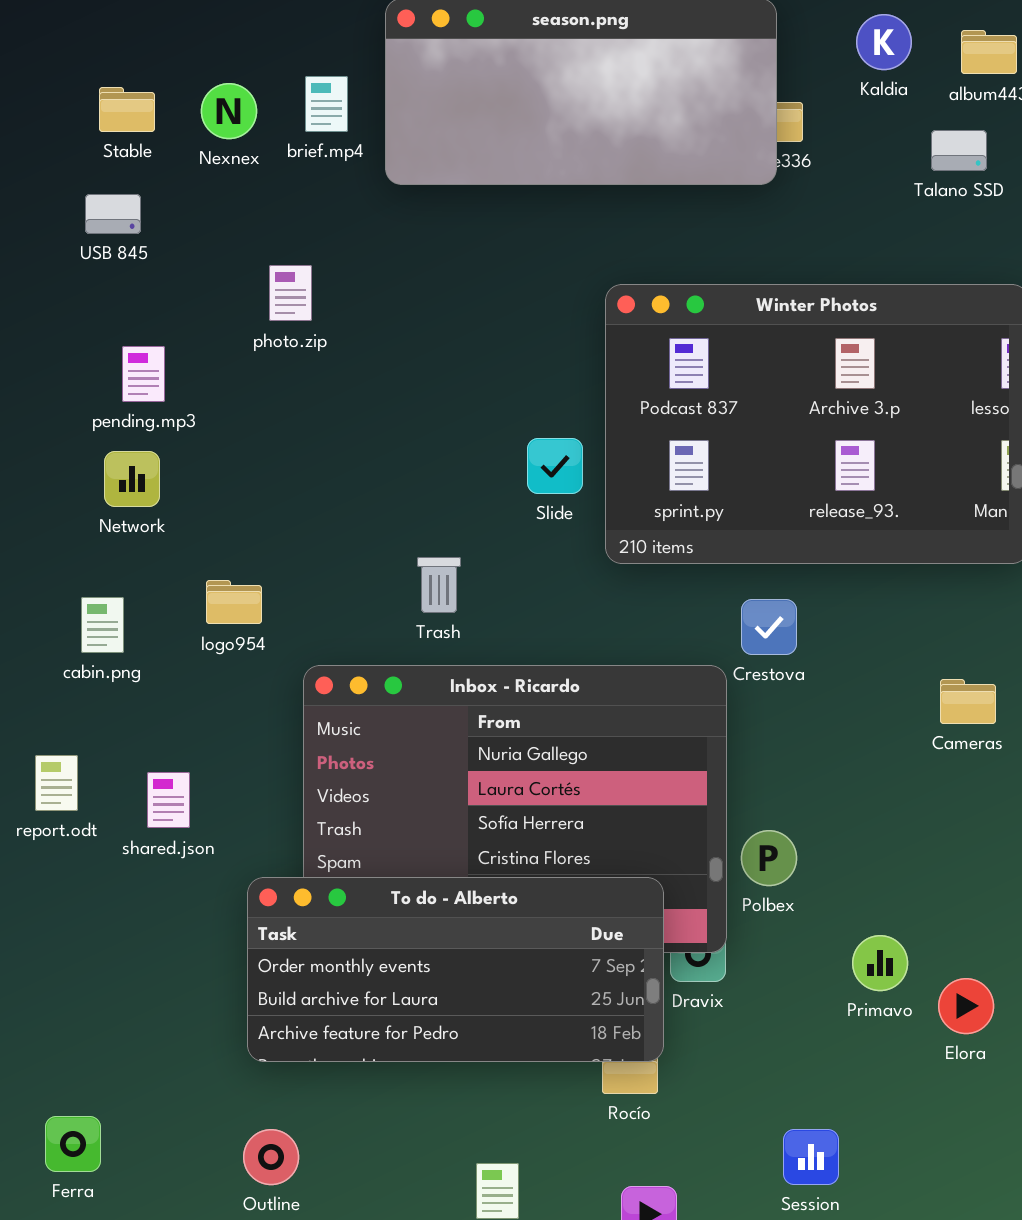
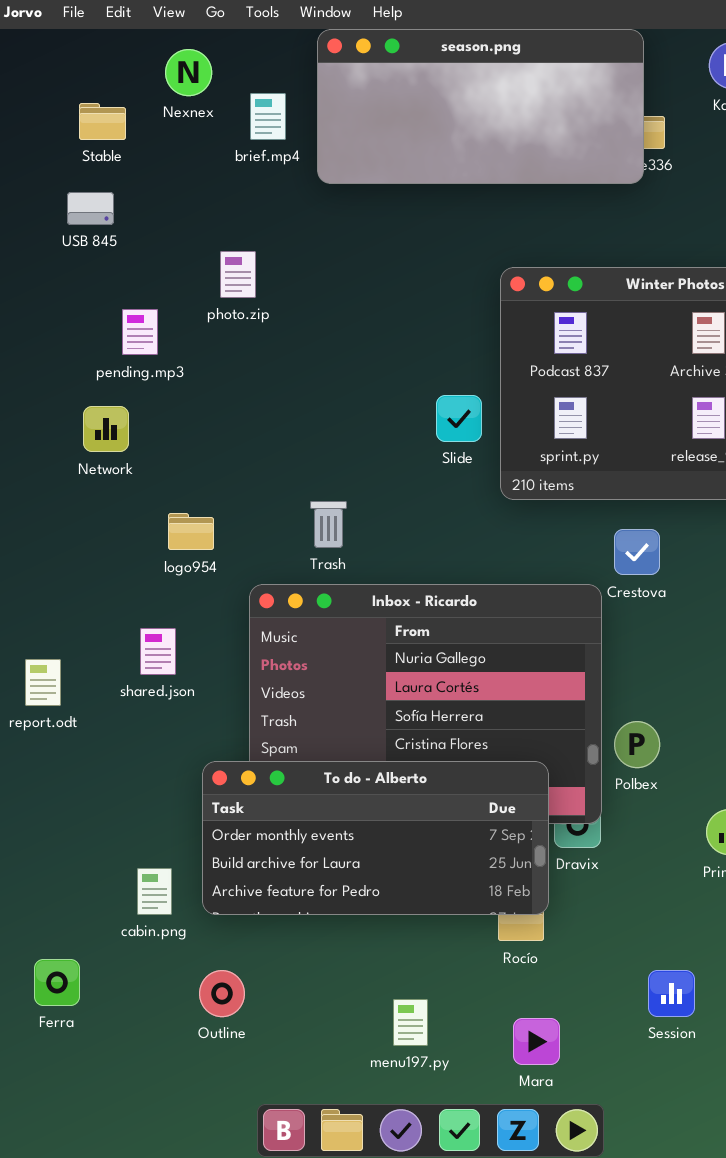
Nexnex: [201,83,257,139] -> [165,49,212,96], moved
pending.mp3: [122,346,165,402] -> [122,309,158,355], moved
Trash: [417,557,461,613] -> [310,501,347,548], moved
cabin.png: [81,597,124,653] -> [137,868,172,915], moved
shared.json: [147,772,190,828] -> [140,628,176,675], moved

